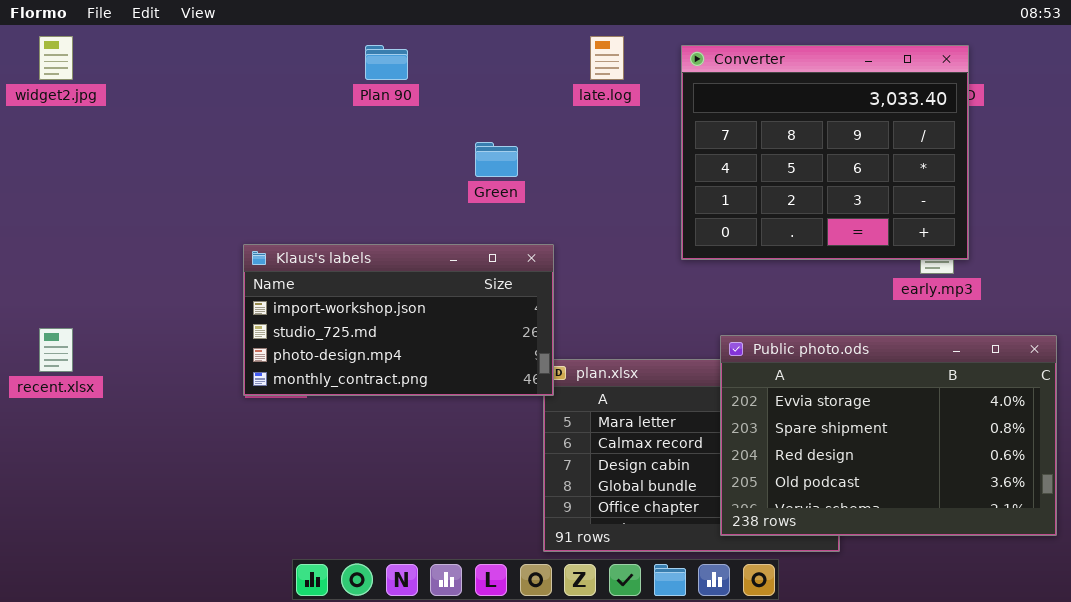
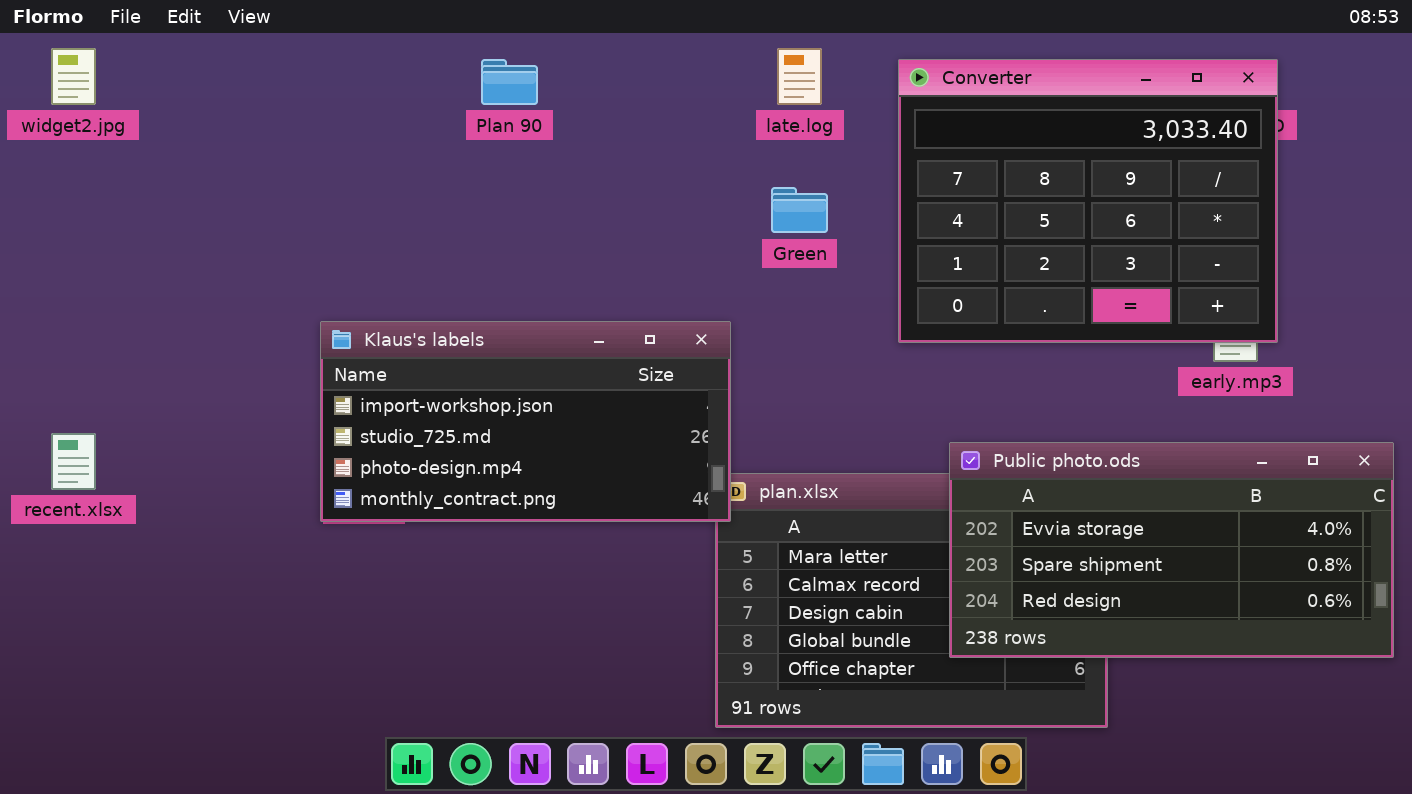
Green: [475,142,518,177] -> [771,187,828,233], moved
Public photo.ods: [720,335,1057,536] -> [949,442,1394,658], resized

